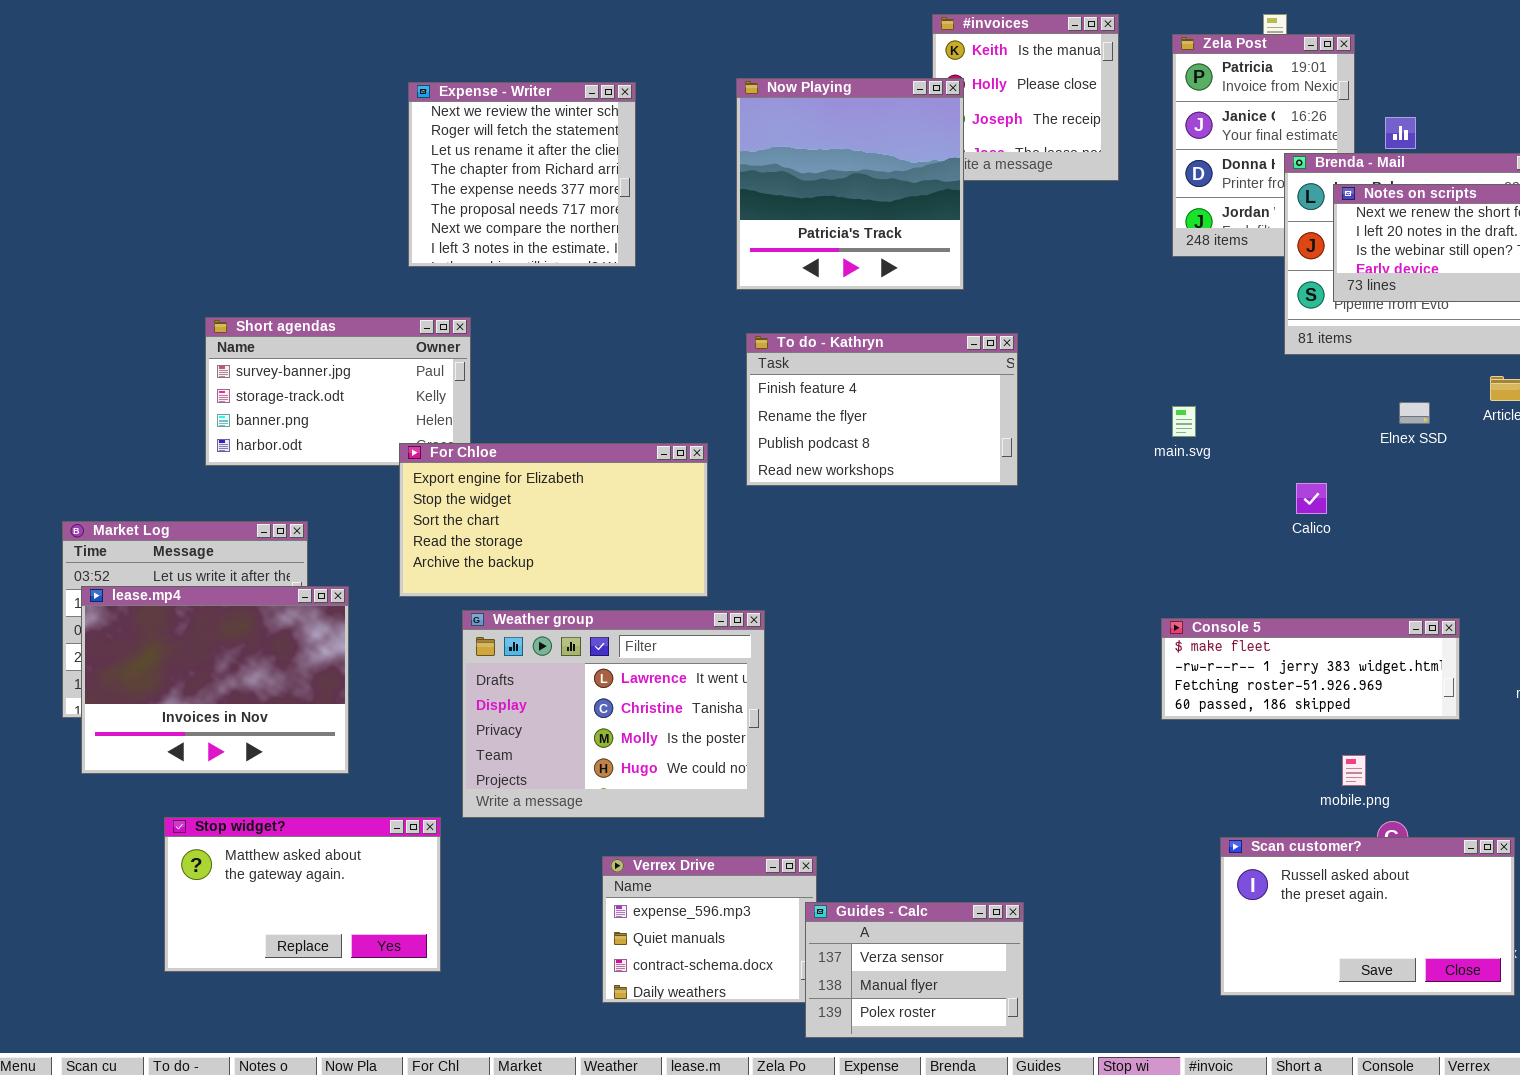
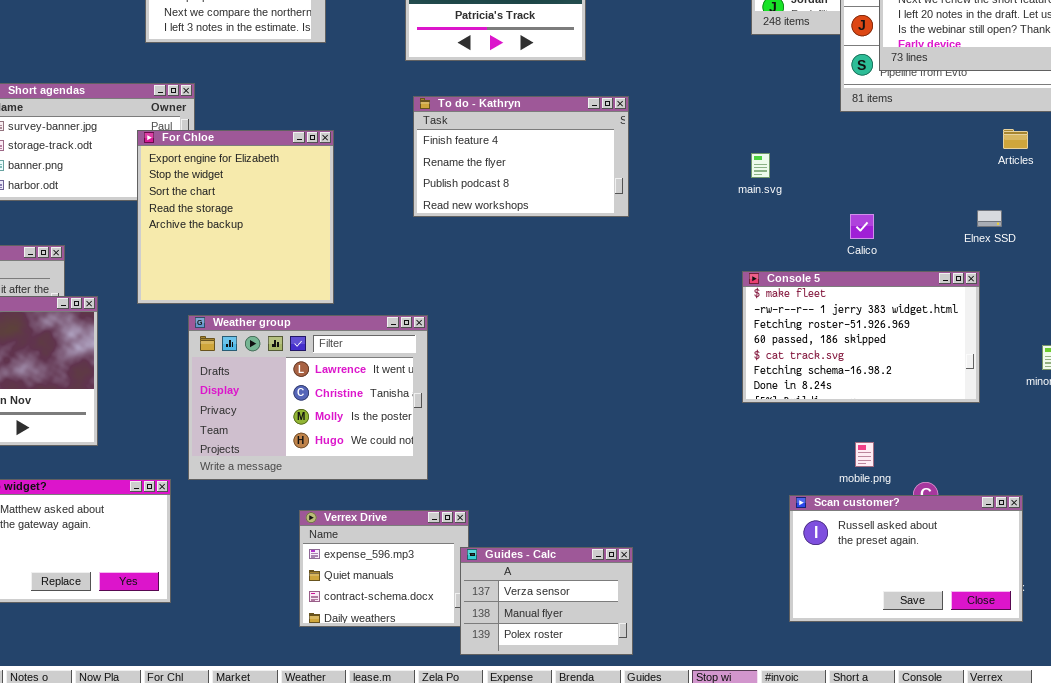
Elnex SSD: [1399,402,1430,424] -> [977,210,1002,227], moved
For Chloe: [399,443,708,597] -> [137,130,334,304], resized
Console 5: [1161,618,1460,720] -> [742,271,980,403], resized
mobile.png: [1342,755,1366,786] -> [855,442,874,467], moved

